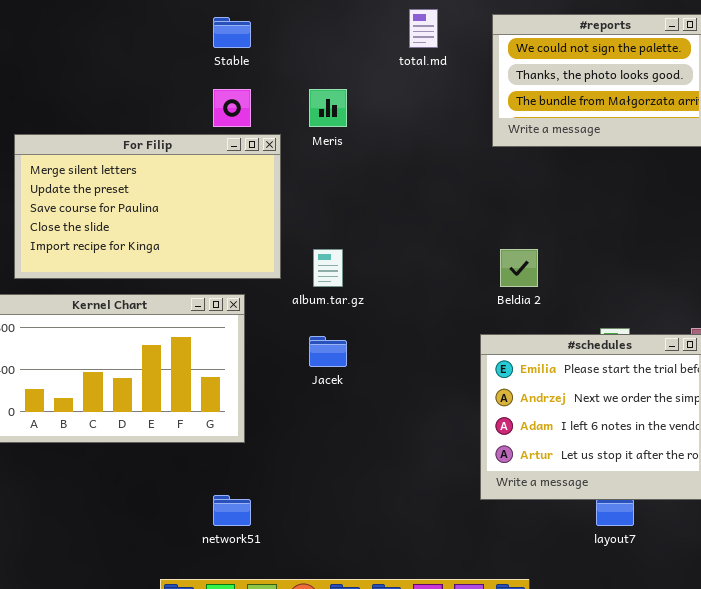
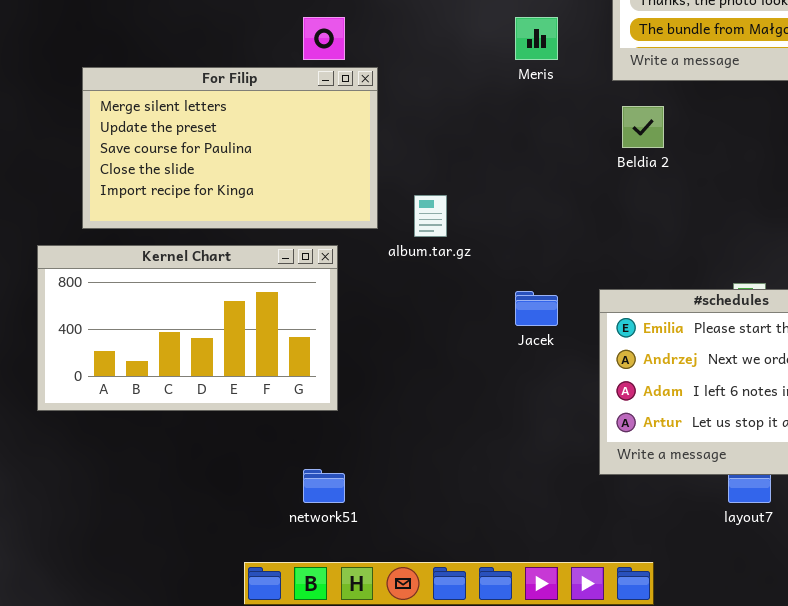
Meris: [309,89,347,127] -> [515,17,558,60], moved
Beldia 2: [500,249,538,287] -> [622,106,664,148], moved
Jacek: [309,336,347,367] -> [515,291,558,326], moved

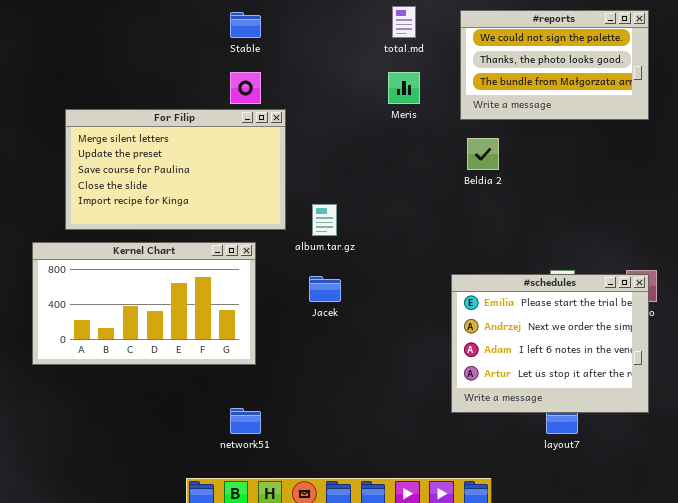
Jacek: [515,291,558,326] -> [309,276,341,302], moved

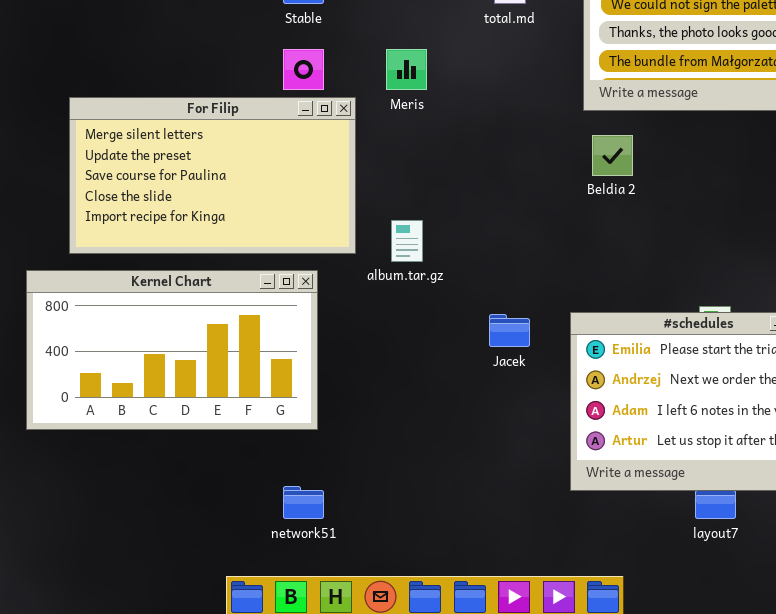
Meris: [388,72,420,104] -> [386,49,427,90], moved
Jacek: [309,276,341,302] -> [489,314,530,347], moved

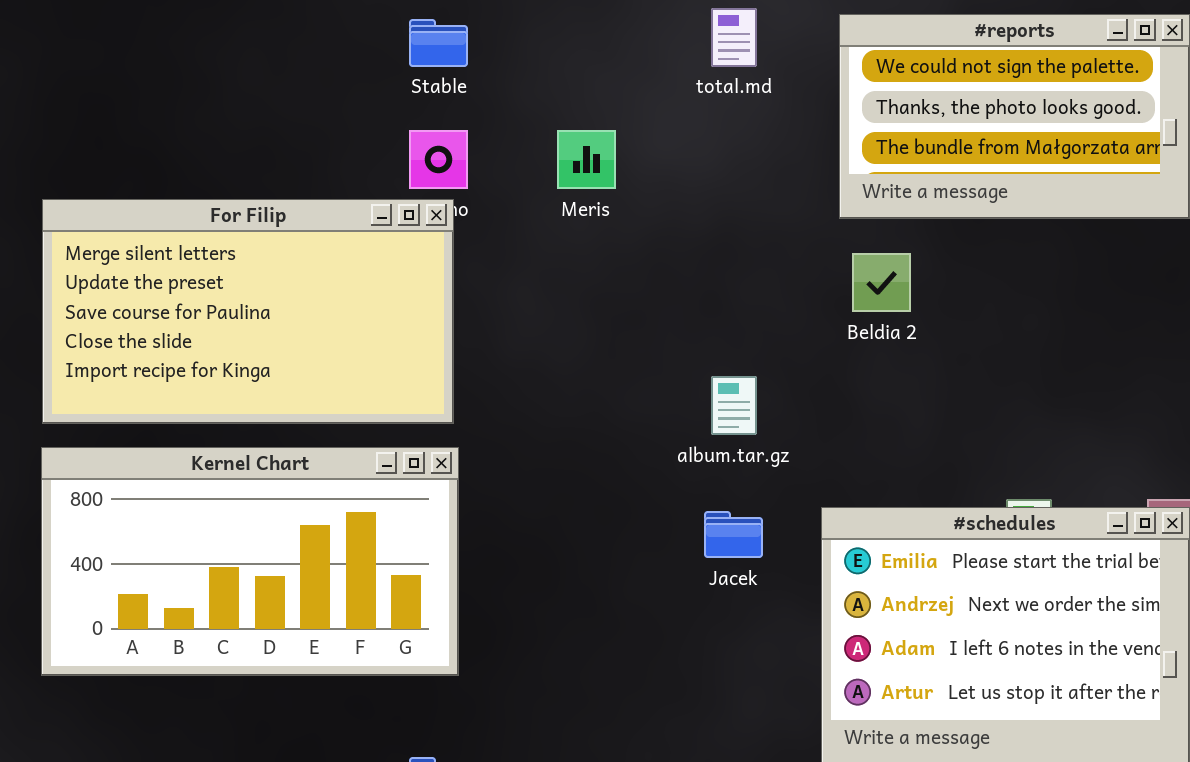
For Filip: [69,97,356,254] -> [42,199,454,424], moved
album.tar.gz: [391,220,423,262] -> [711,376,757,435], moved

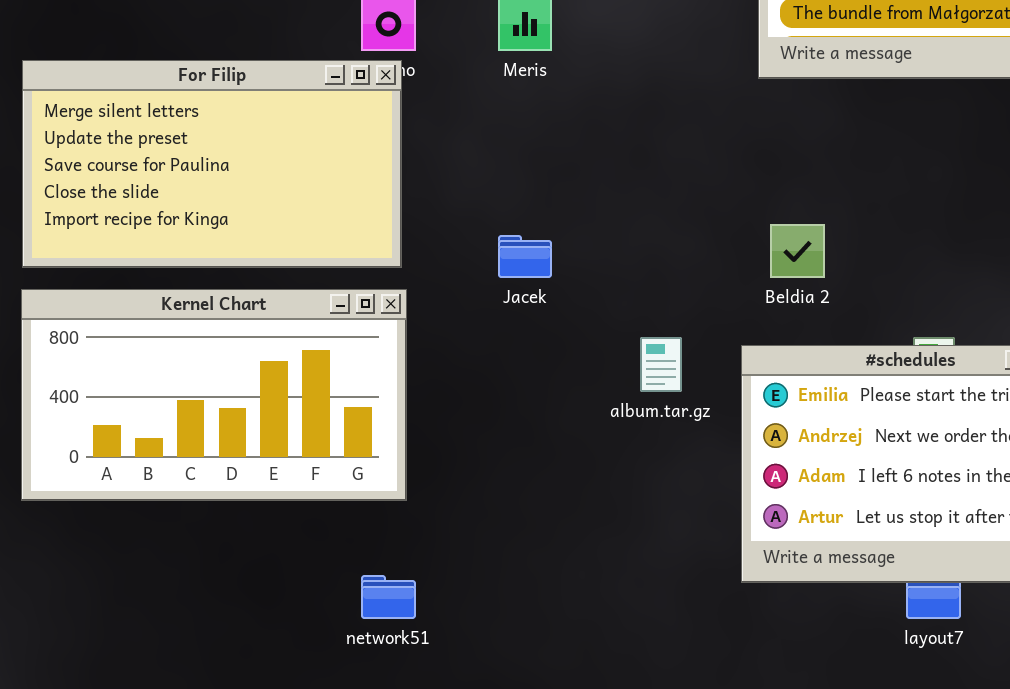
Beldia 2: [852,253,911,312] -> [770,224,825,278], moved
album.tar.gz: [711,376,757,435] -> [640,337,682,392], moved
Jacek: [704,511,763,558] -> [498,235,552,278], moved

